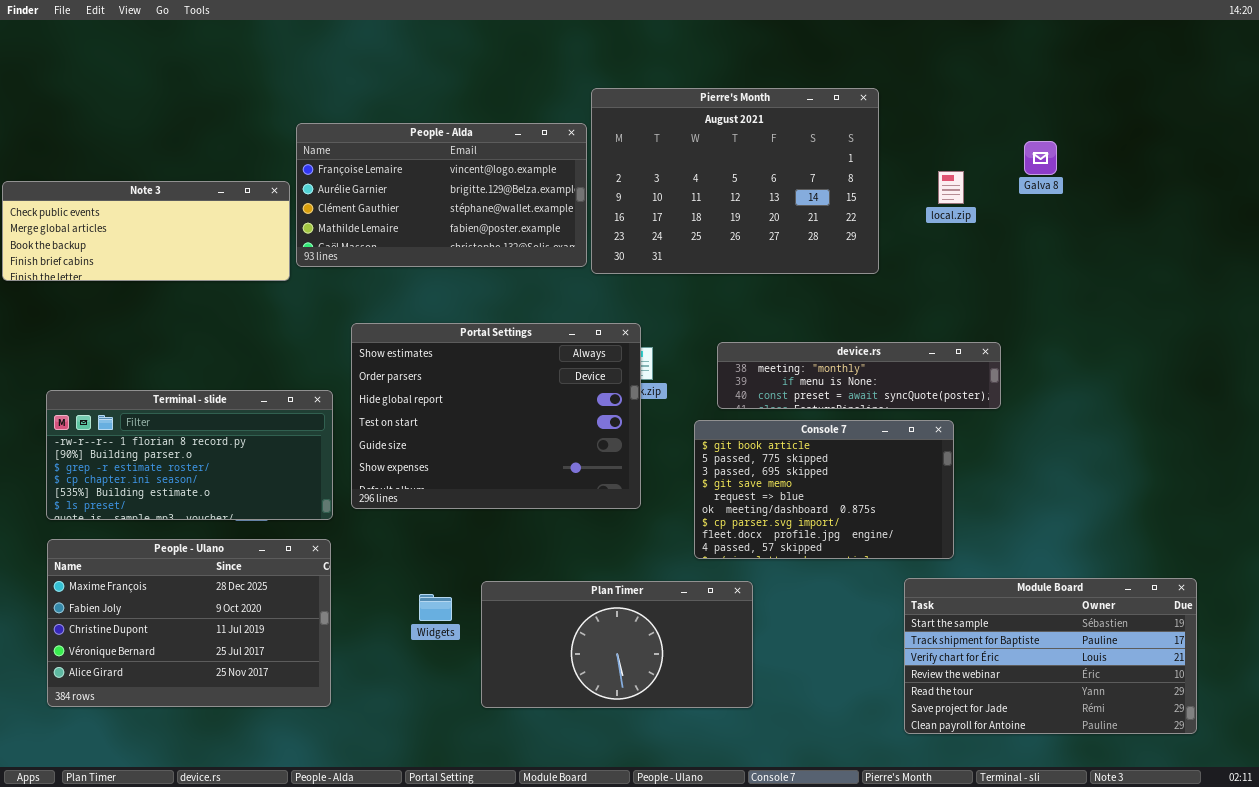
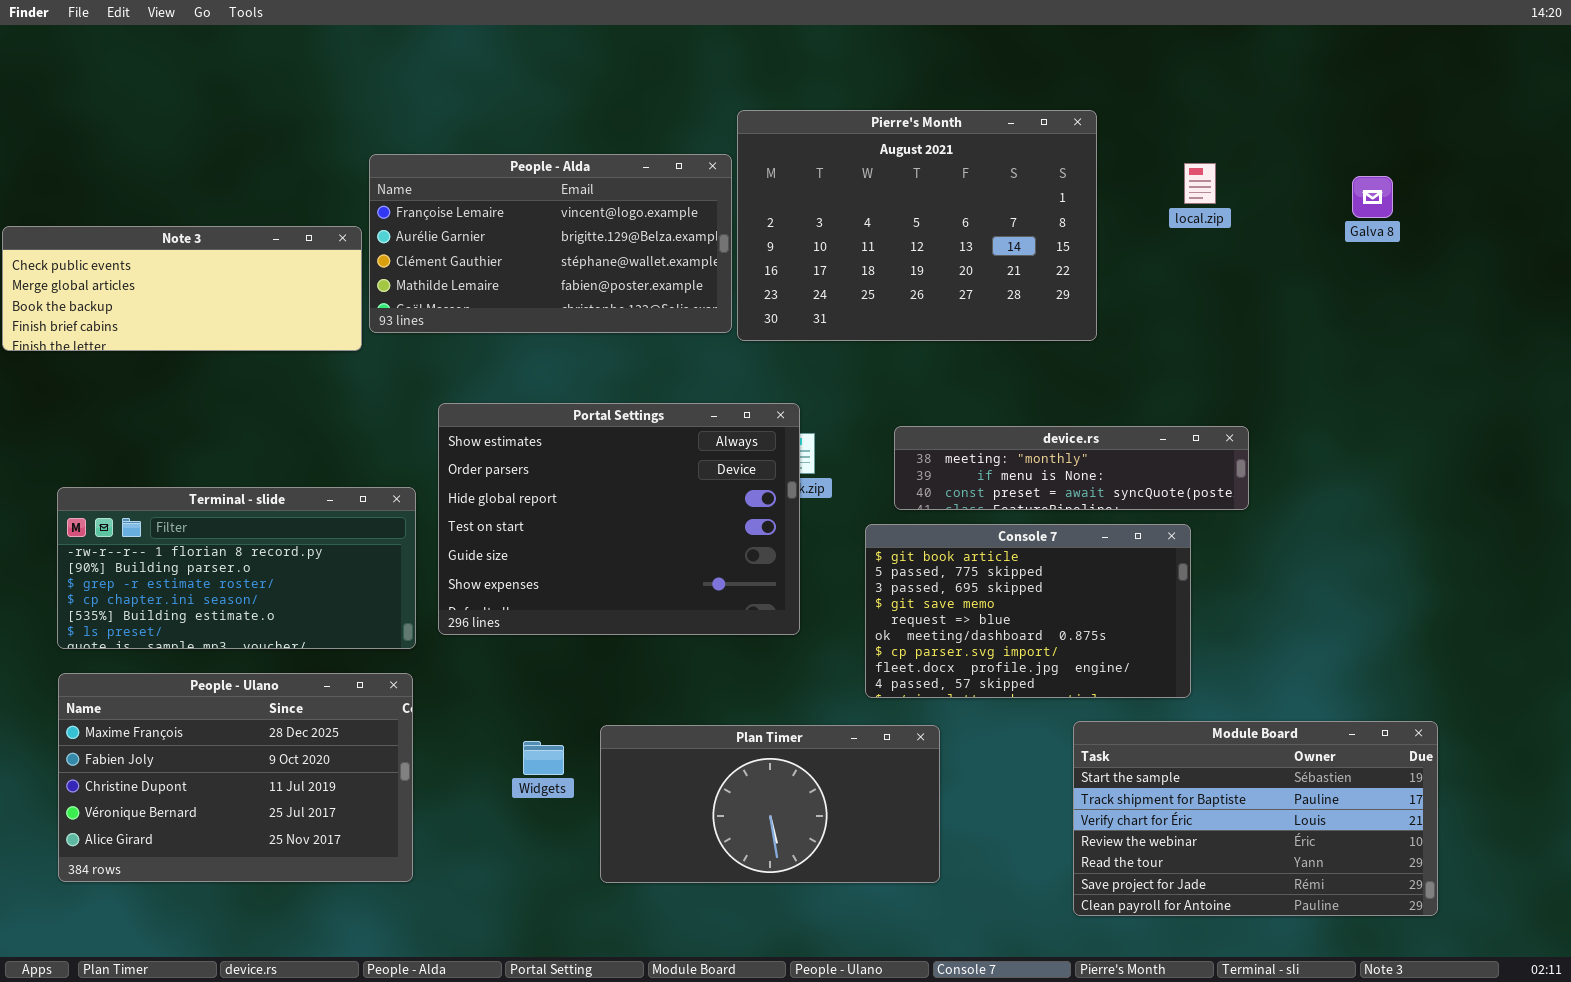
Galva 8: [1024,141,1057,175] -> [1352,176,1393,218], moved
local.zip: [938,171,964,204] -> [1184,163,1216,204], moved
Module Board: [904,578,1197,734] -> [1073,721,1438,916], moved

